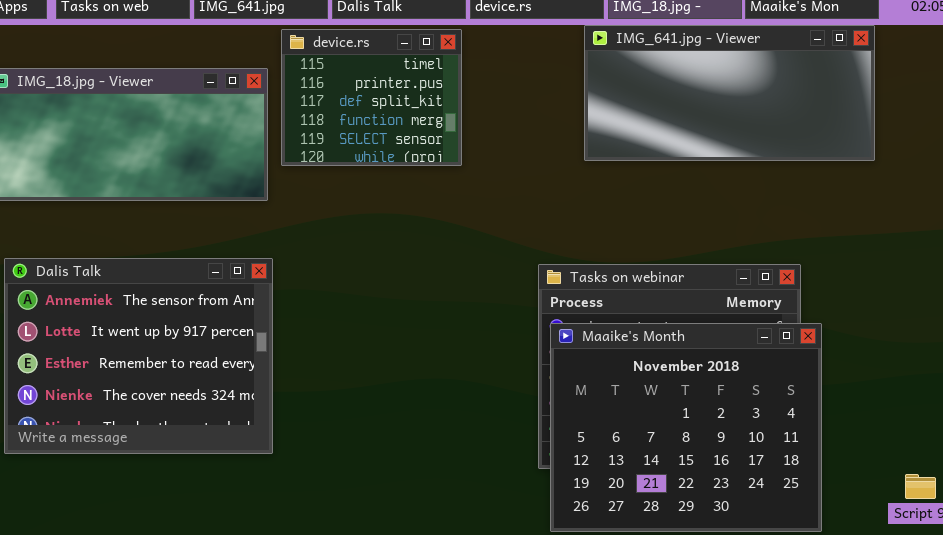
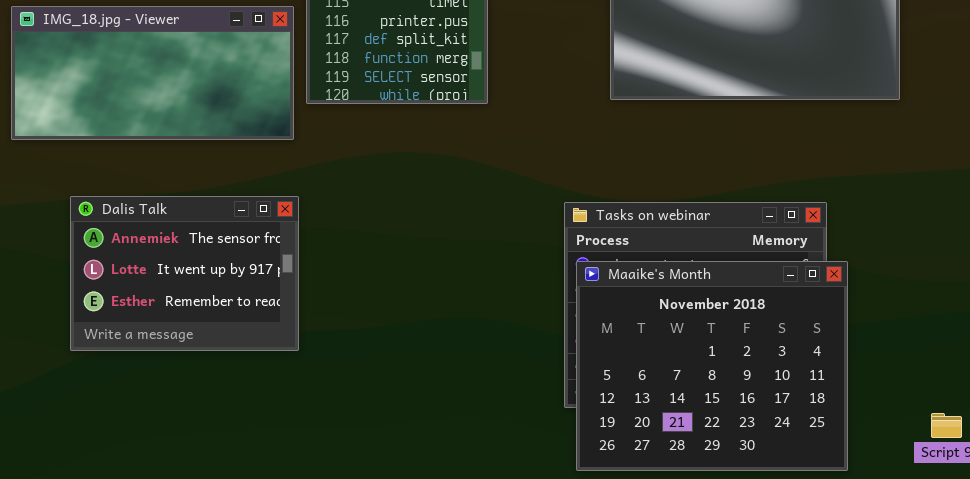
Dalis Talk: [4,258,273,454] -> [70,196,299,351], resized

